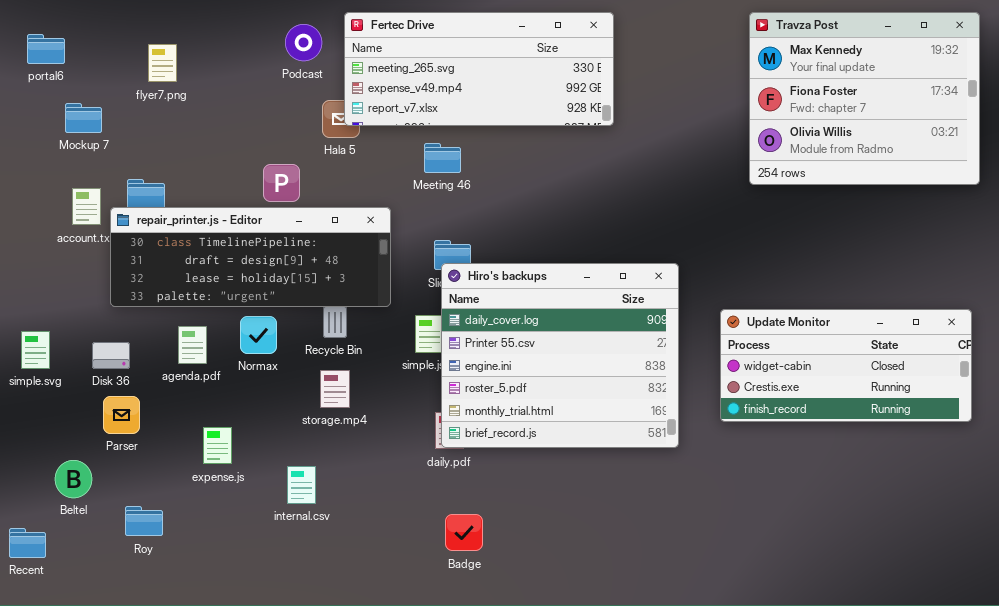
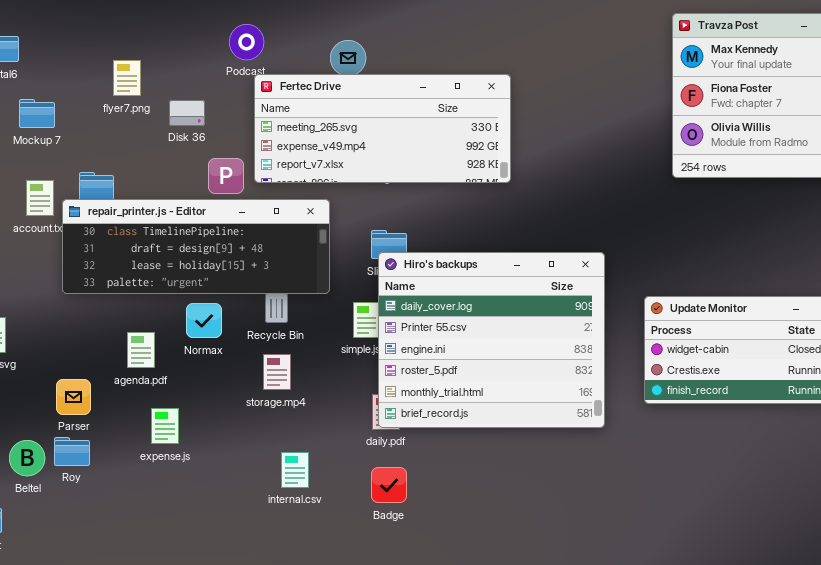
Fertec Drive: [344,12,614,126] -> [254,74,511,183], moved
flyer7.png: [148,44,177,82] -> [113,60,141,96], moved
agenda.pdf: [178,326,207,364] -> [127,332,155,368], moved
Disk 36: [92,342,130,369] -> [169,100,205,126], moved
internal.csv: [287,466,316,504] -> [281,452,309,488], moved
Roy: [125,506,163,536] -> [54,437,90,466], moved
Badge: [445,514,483,551] -> [371,467,407,503], moved

